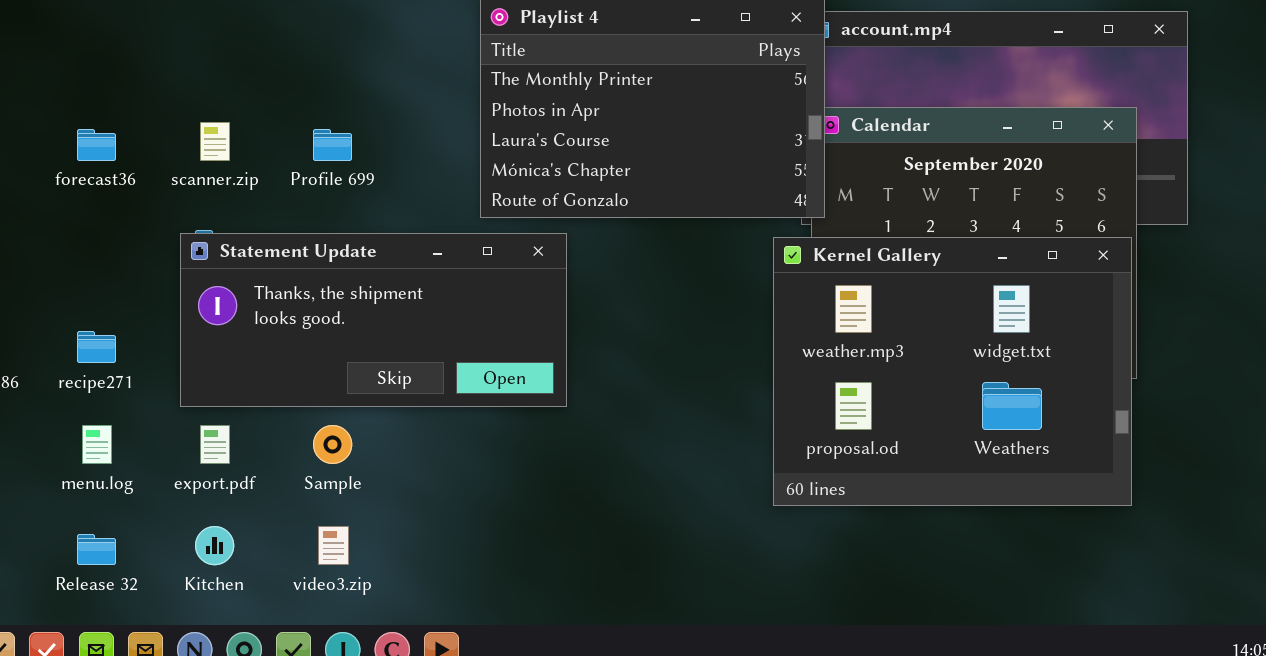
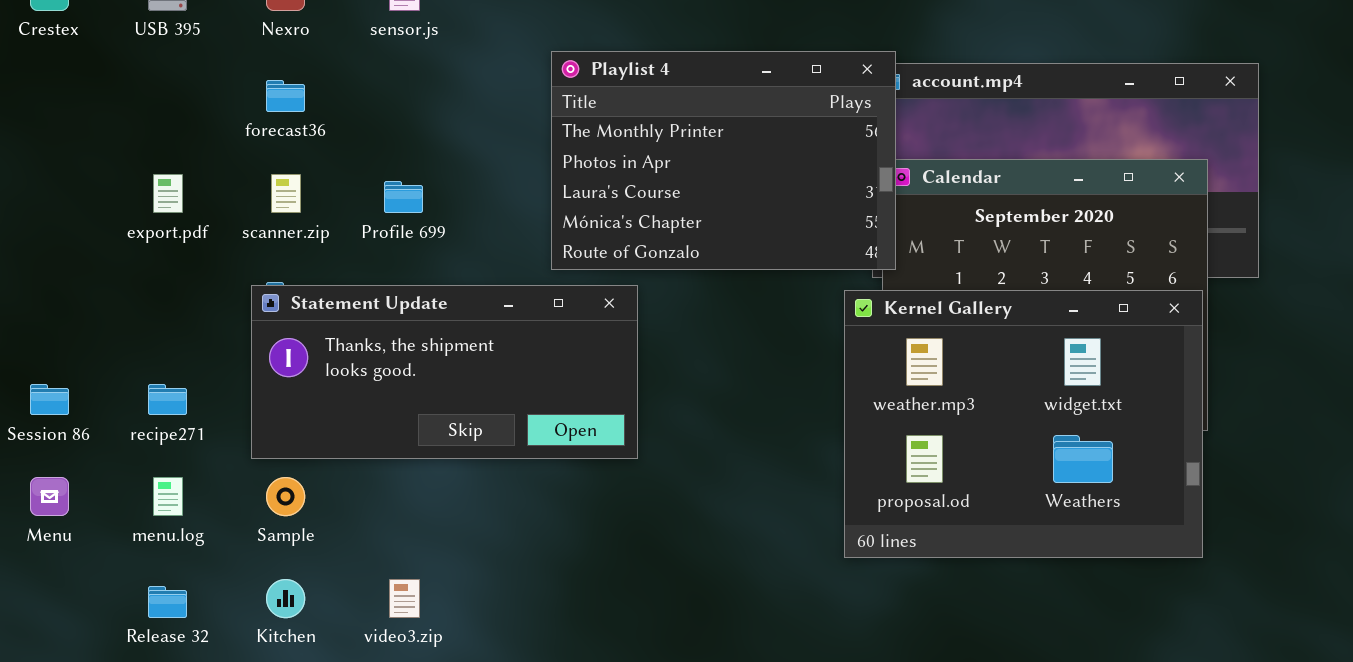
forecast36: [77,129,116,161] -> [266,80,305,112], moved
export.pdf: [200,425,230,464] -> [153,174,183,213], moved
Sample: [313,425,352,464] -> [266,477,305,516], moved

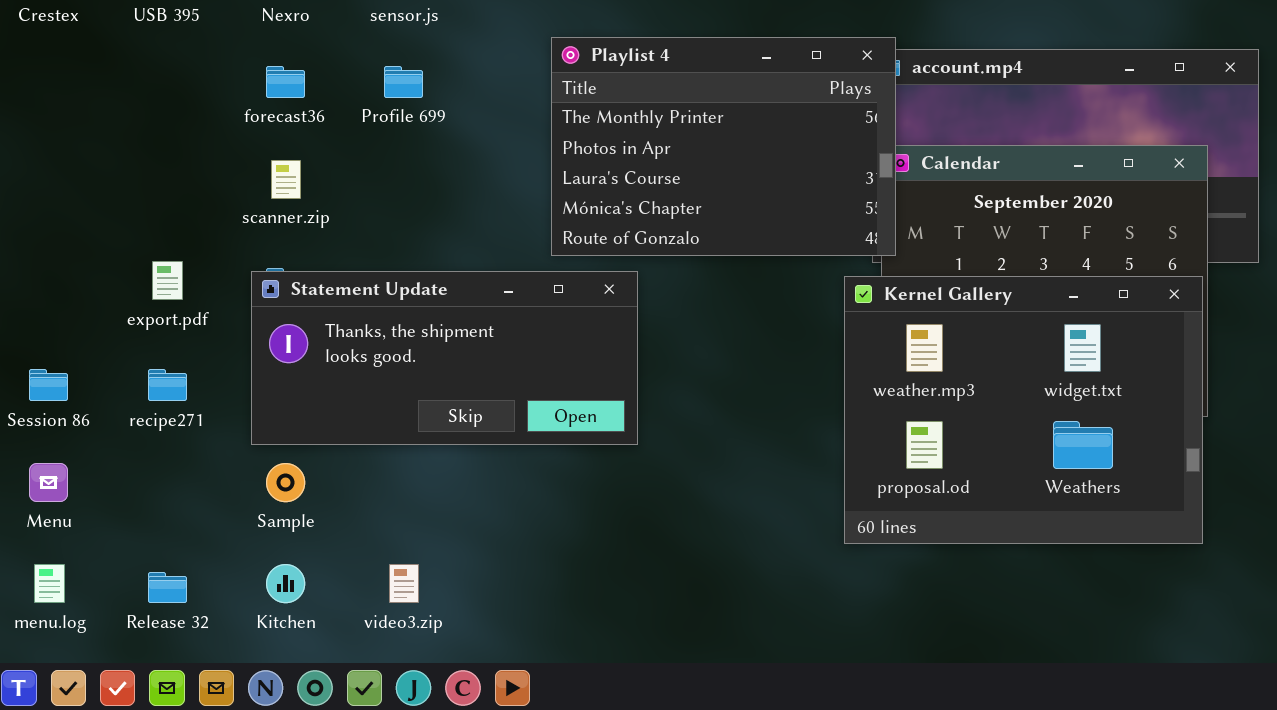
export.pdf: [153,174,183,213] -> [152,261,183,300], moved
Profile 699: [384,181,423,213] -> [384,66,423,98], moved
menu.log: [153,477,183,516] -> [34,564,65,603], moved

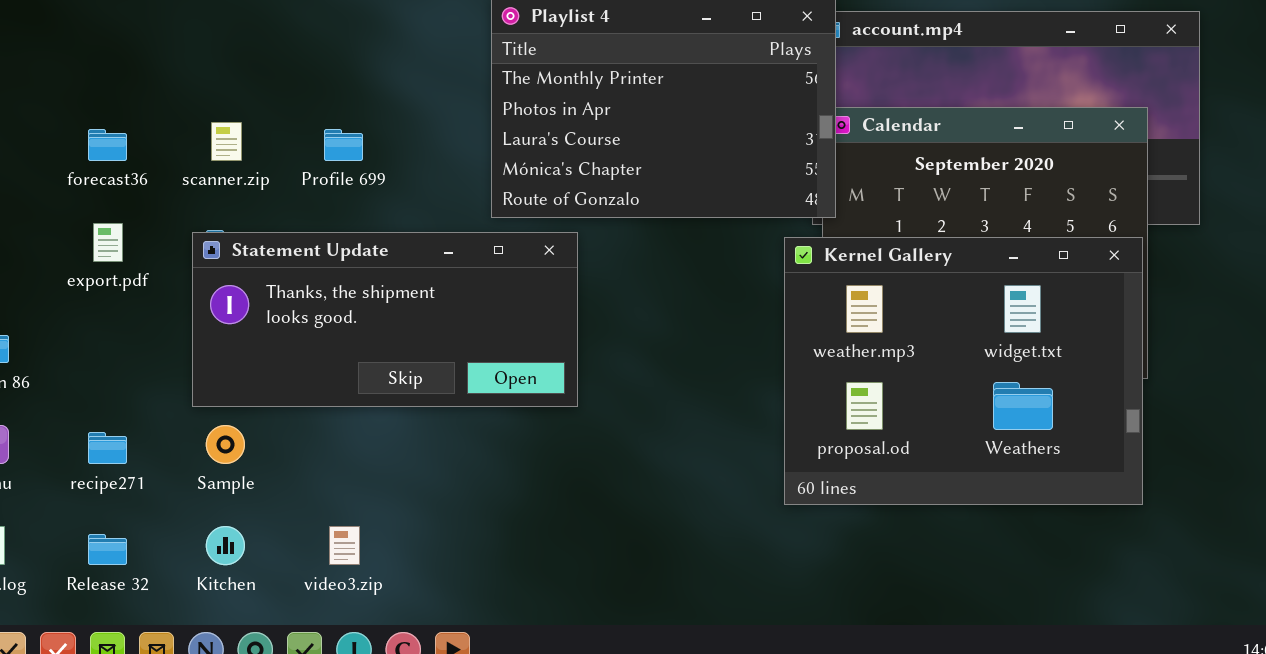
forecast36: [266,66,305,98] -> [88,129,127,161], moved
Profile 699: [384,66,423,98] -> [324,129,363,161], moved
recipe271: [148,369,187,401] -> [88,432,127,464], moved

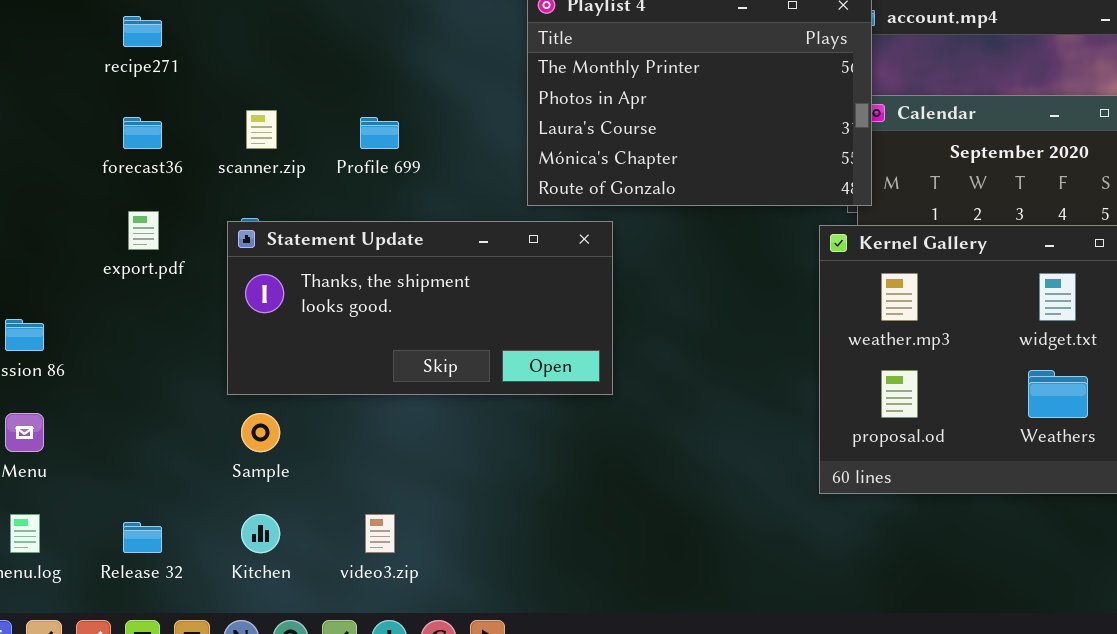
recipe271: [88,432,127,464] -> [123,16,162,47], moved

